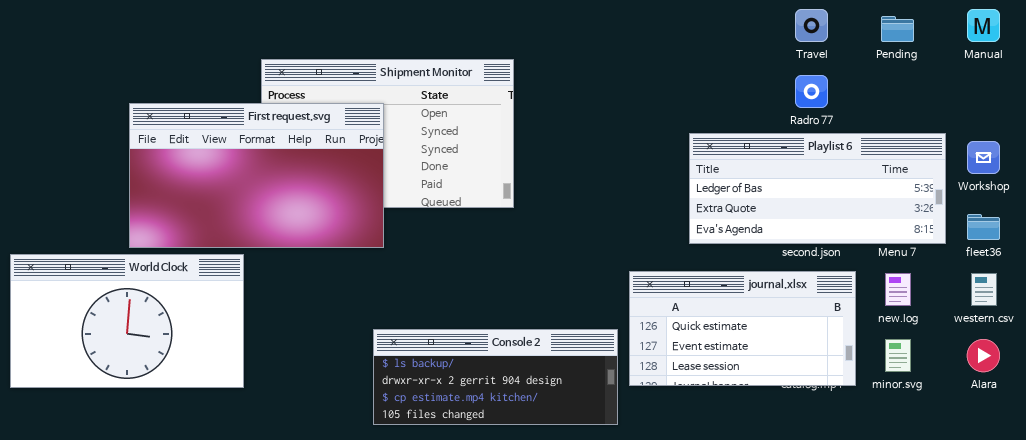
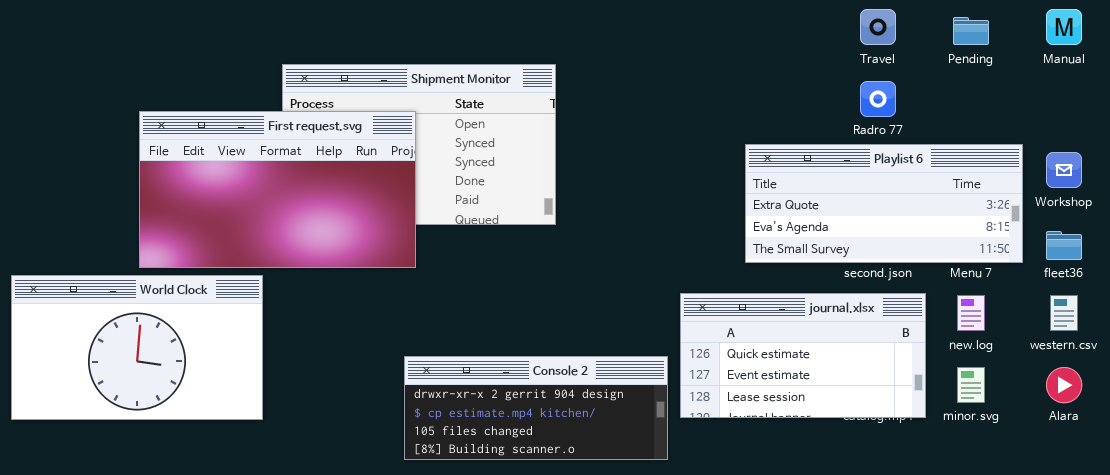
Playlist 6: [689,133,946,244] -> [745,144,1023,263], scrolled down 1 row
Console 2: [373,329,618,425] -> [404,356,668,460], scrolled down 1 row

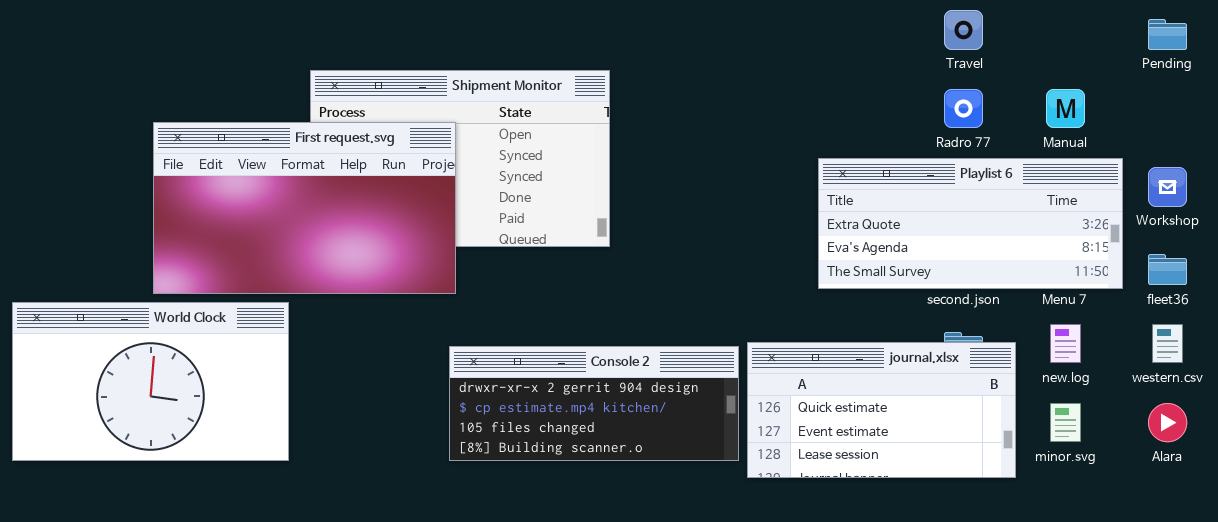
Manual: [1046,9,1082,45] -> [1046,89,1085,128], moved
Pending: [953,17,989,45] -> [1148,19,1187,50], moved
journal.xlsx: [680,293,926,418] -> [747,342,1016,478], moved
Console 2: [404,356,668,460] -> [449,346,739,461], moved

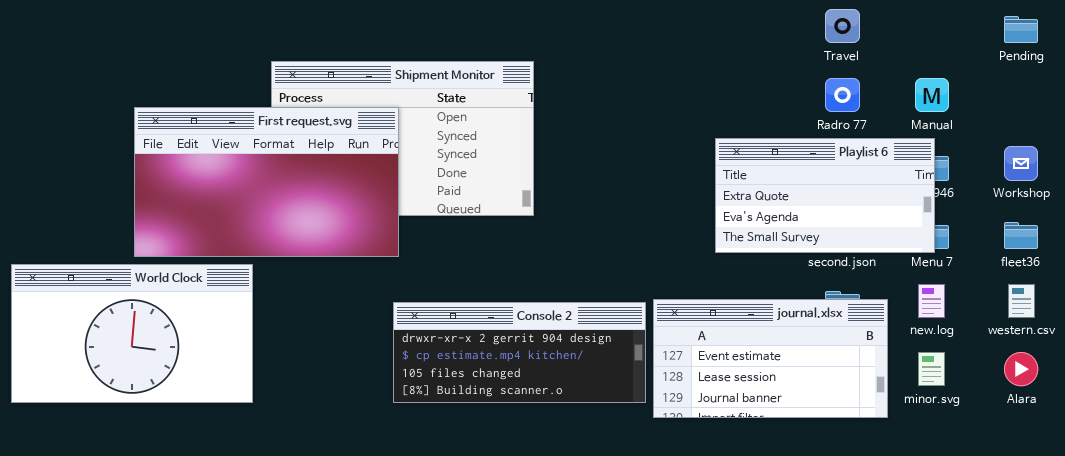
Playlist 6: [818,158,1123,289] -> [715,138,935,253], resized
journal.xlsx: [747,342,1016,478] -> [653,299,888,418], scrolled down 1 row

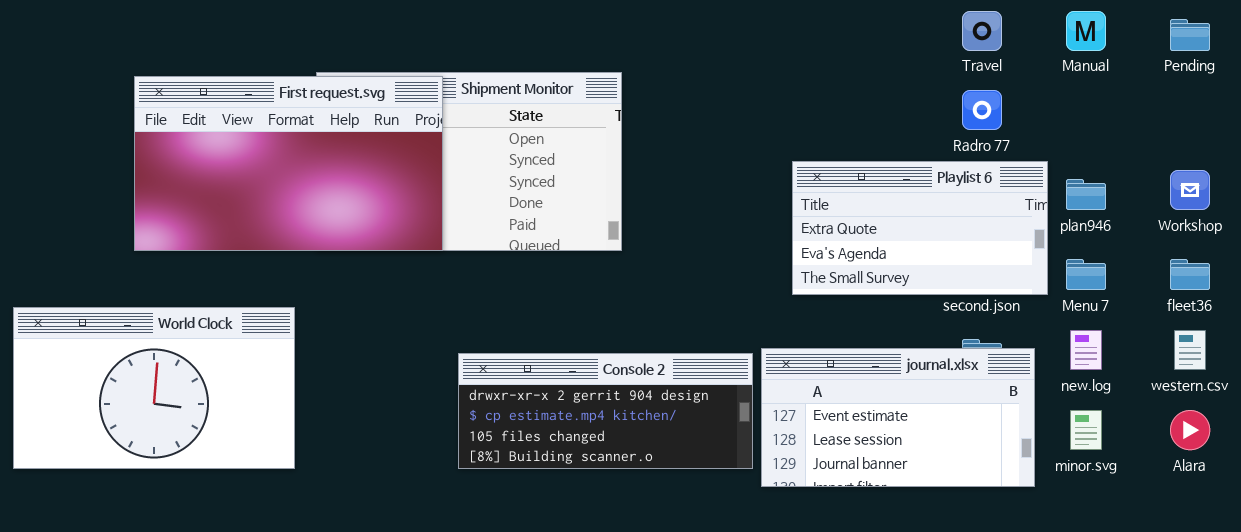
Manual: [915,78,949,112] -> [1066,11,1106,51], moved
First request.svg: [134,107,399,257] -> [134,76,443,251], moved
Playlist 6: [715,138,935,253] -> [792,161,1048,295], moved

